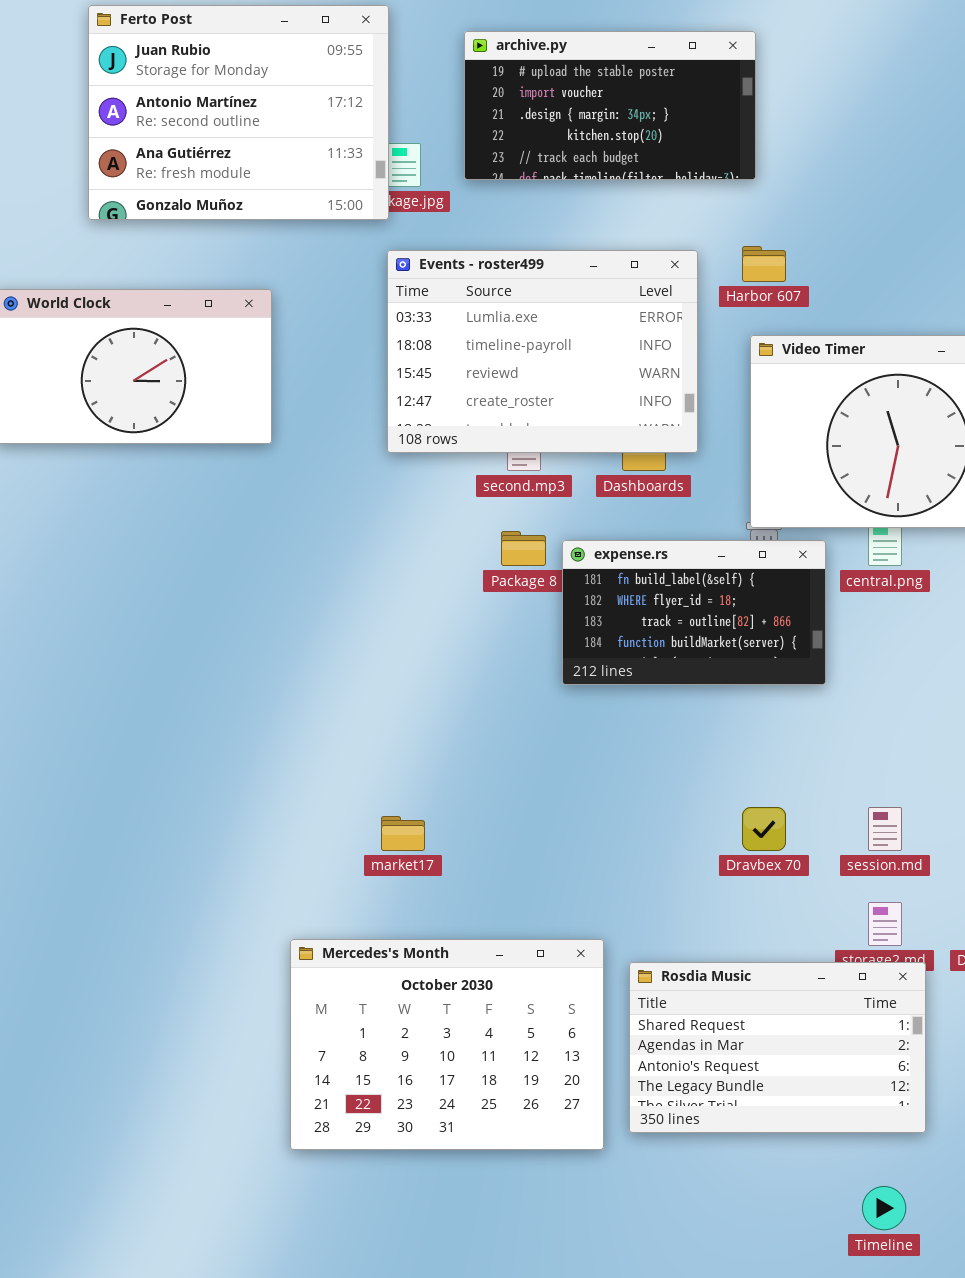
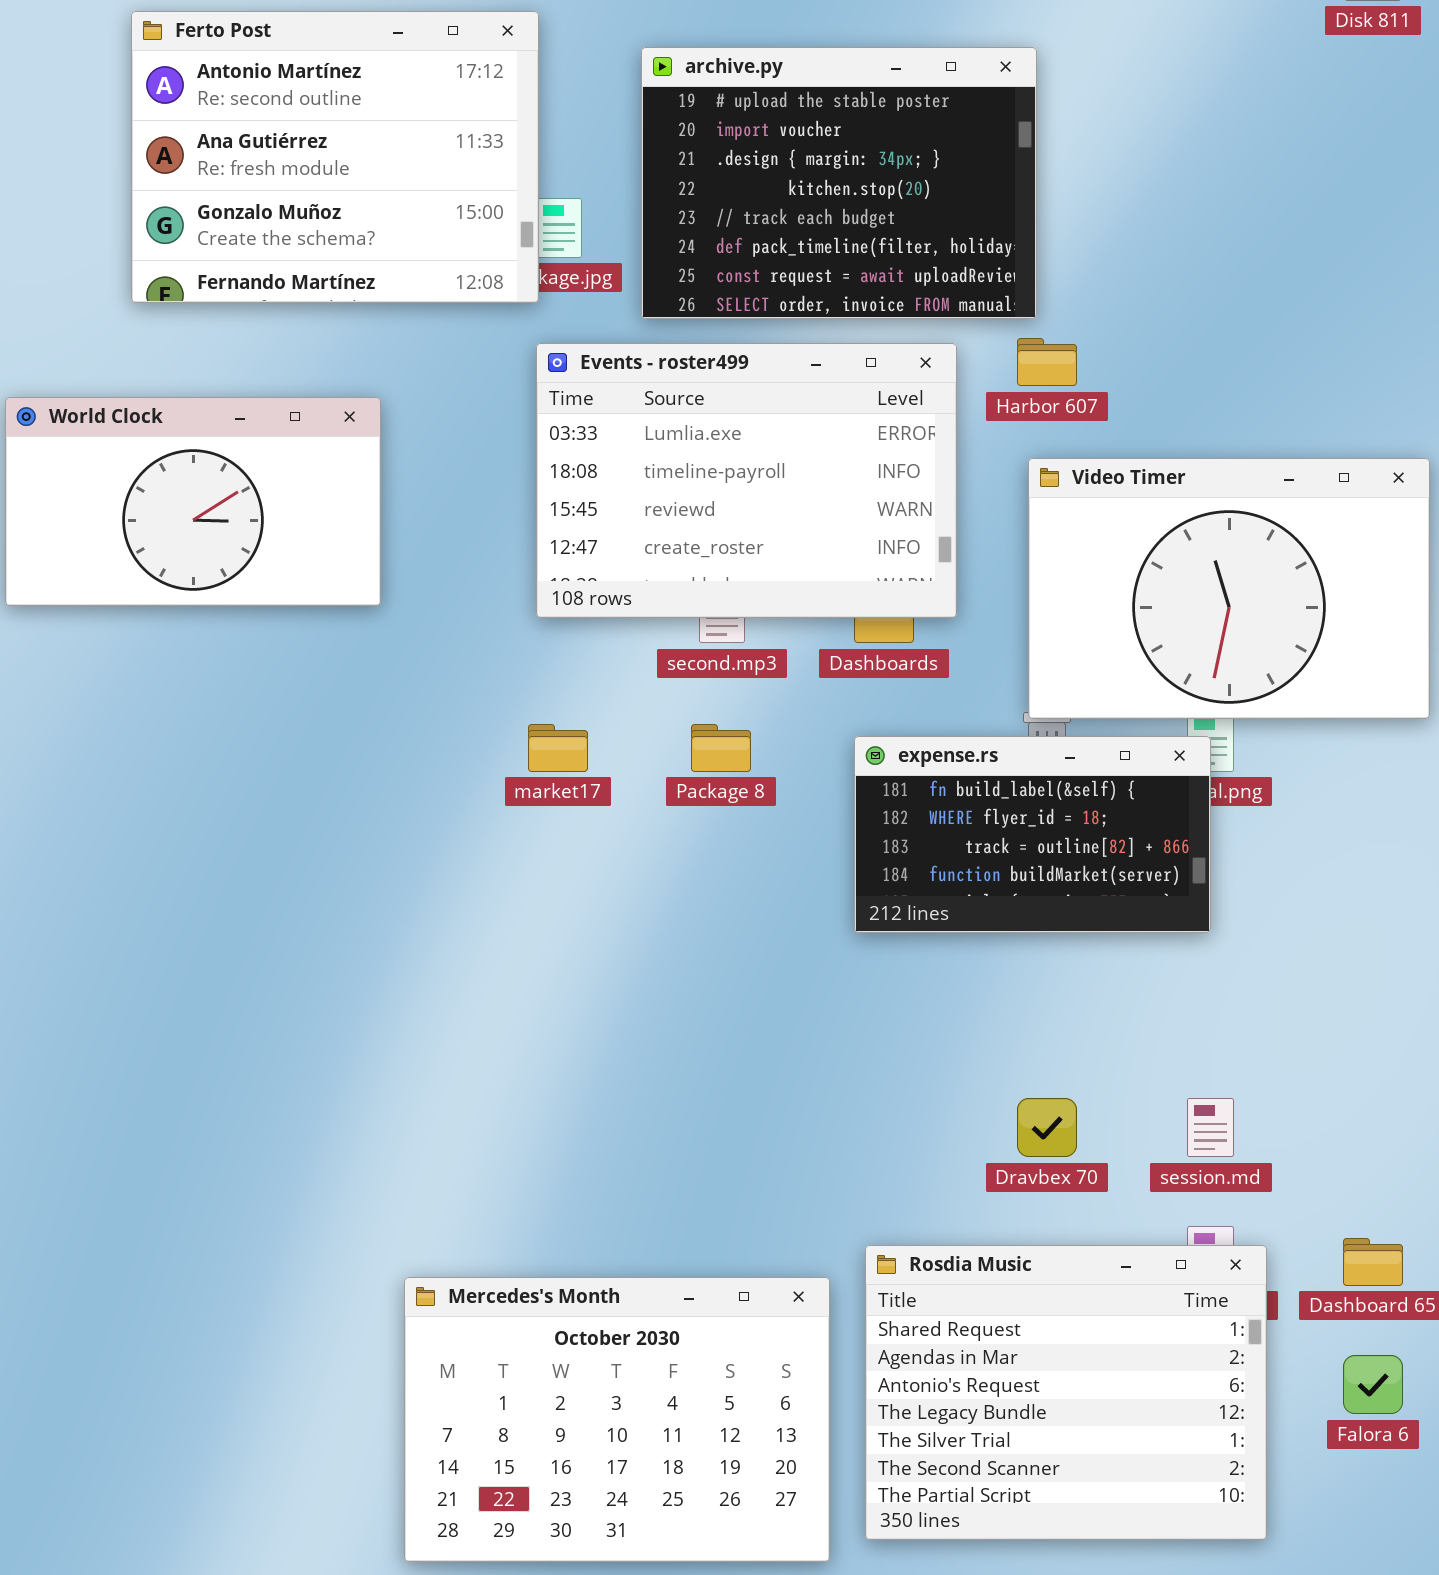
Ferto Post: [88,5,389,220] -> [131,11,539,303], scrolled down 1 row
archive.py: [464,31,756,180] -> [641,47,1037,319], resized
expense.rs: [562,540,826,685] -> [854,736,1211,933], moved
market17: [381,816,425,851] -> [528,724,588,772], moved
Rosdia Music: [629,962,926,1133] -> [865,1245,1267,1540], resized

